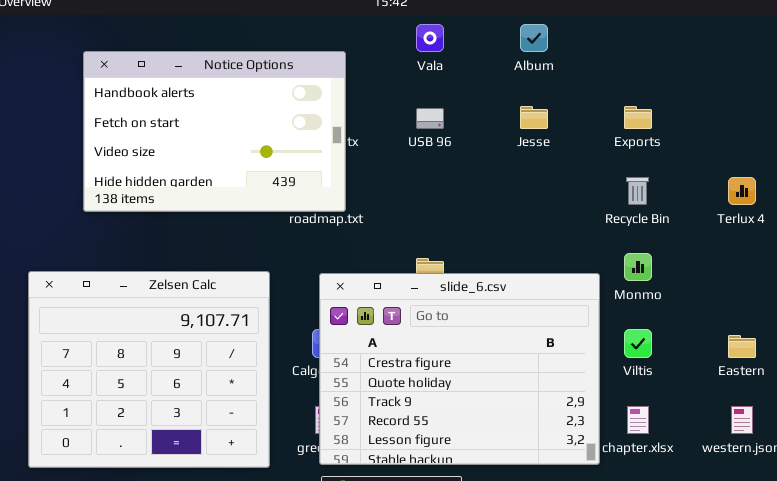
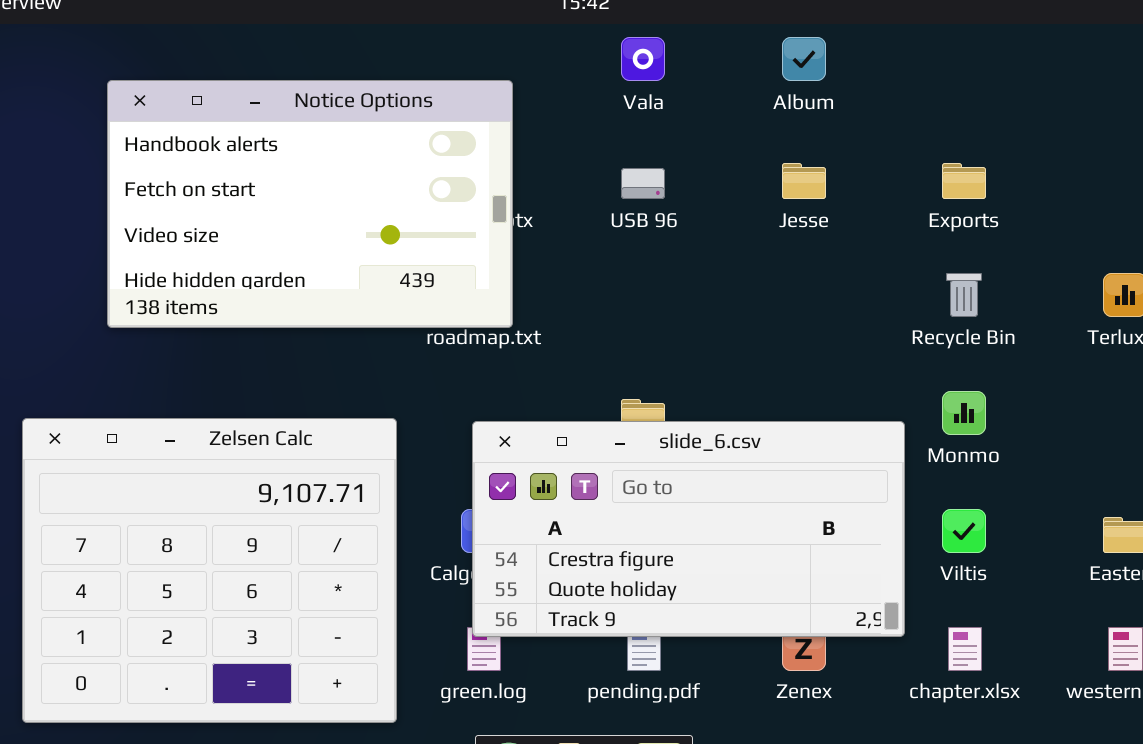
slide_6.csv: [319,273,600,465] -> [472,421,905,637], resized

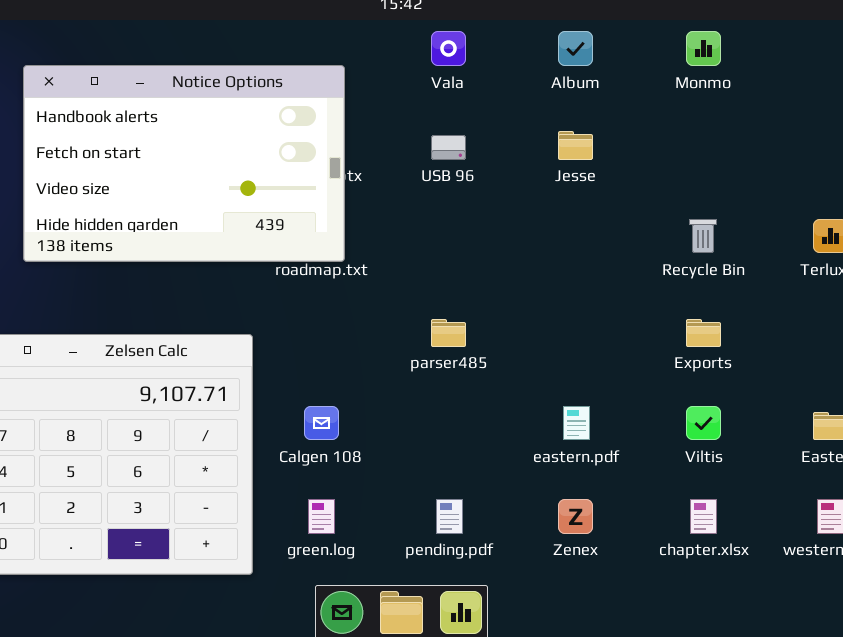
Exports: [942,163,986,199] -> [686,319,721,347], moved
Monmo: [942,391,986,435] -> [686,31,721,66], moved
slide_6.csv: [472,421,905,637] -> none, closed

